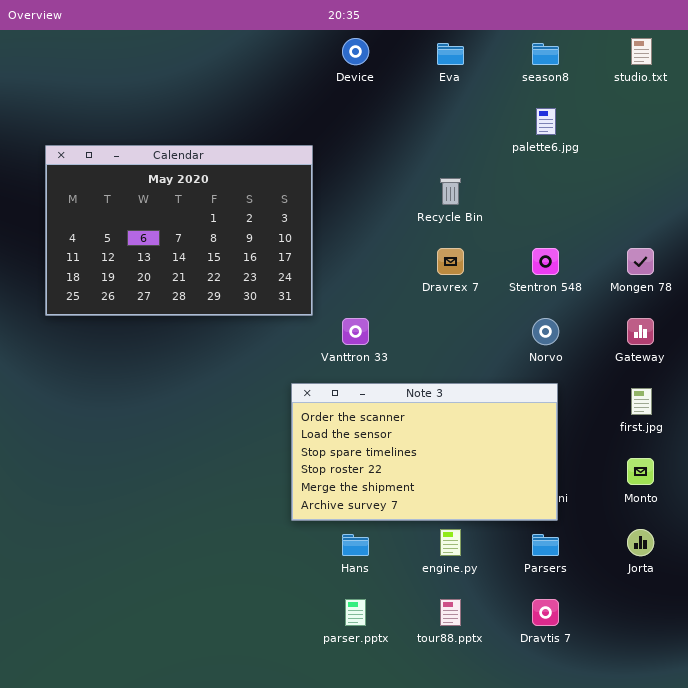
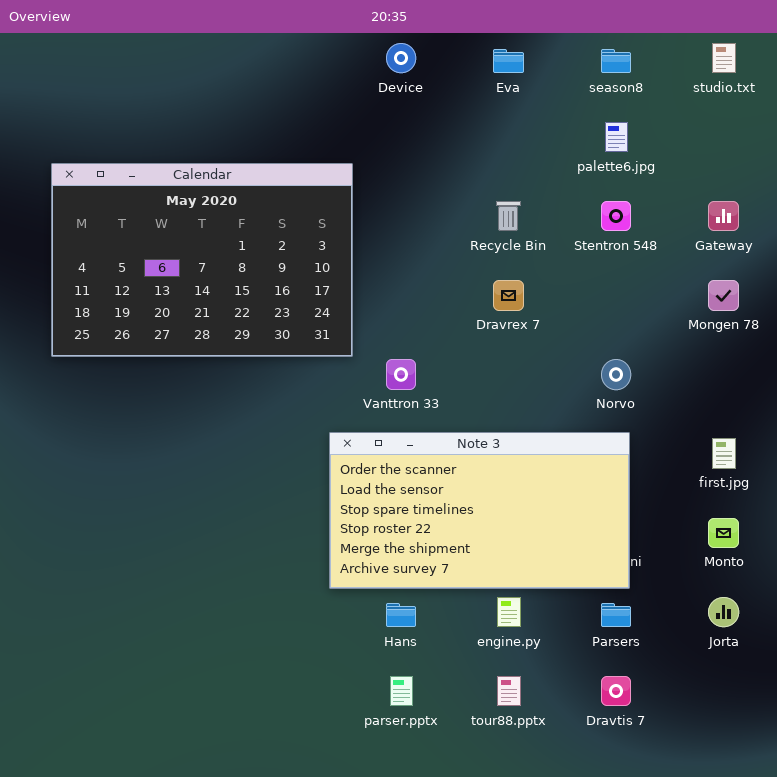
Stentron 548: [532,248,559,275] -> [601,201,631,231], moved
Gateway: [627,318,654,345] -> [708,201,739,231], moved

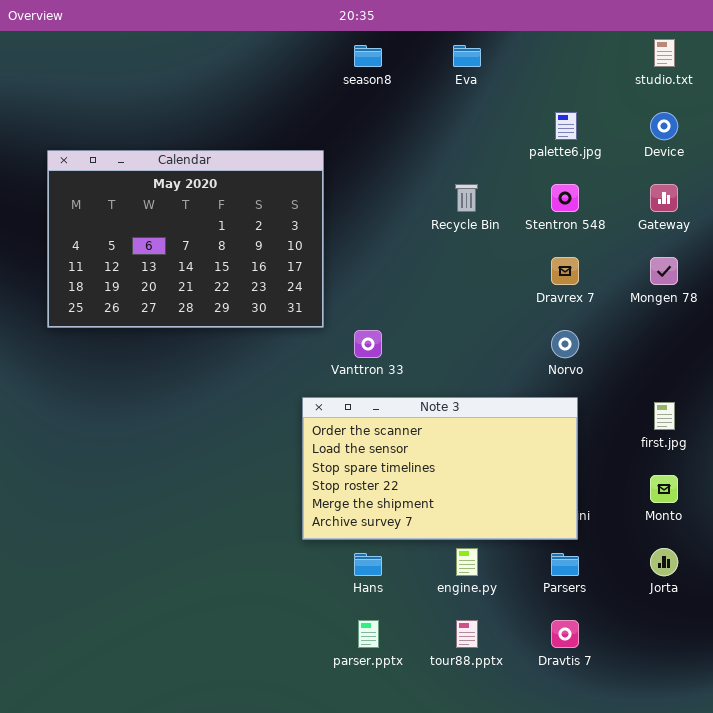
Device: [386,43,416,73] -> [650,112,678,140], moved
season8: [601,49,631,73] -> [354,45,382,67], moved
Dravrex 7: [493,280,524,311] -> [551,257,579,285], moved

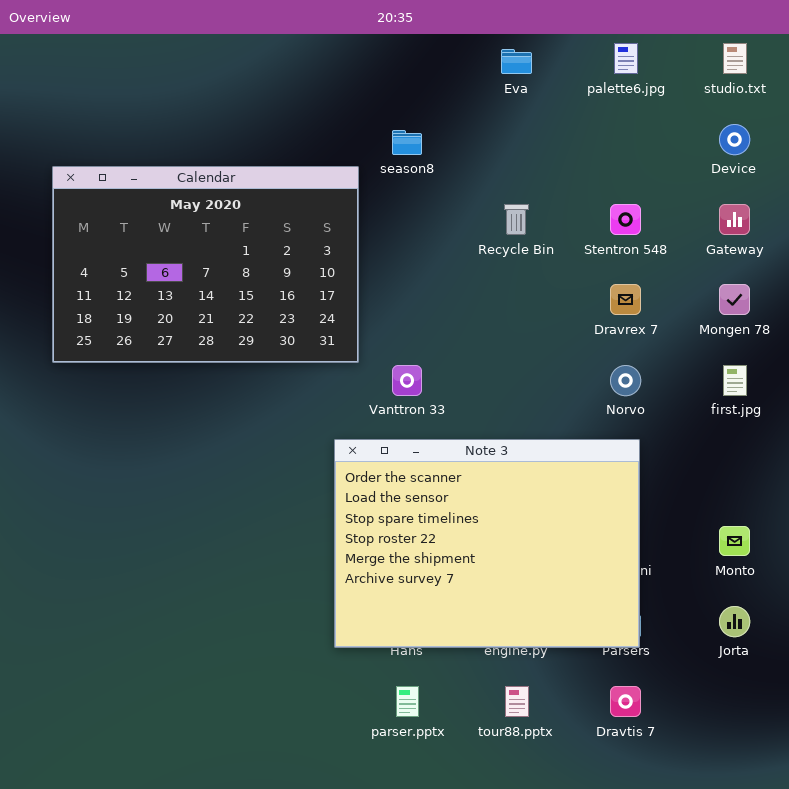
season8: [354,45,382,67] -> [392,130,422,155], moved
palette6.jpg: [555,112,577,140] -> [614,43,638,74], moved
Note 3: [302,397,578,540] -> [334,439,640,648], resized
first.jpg: [654,402,675,430] -> [723,365,747,396], moved

